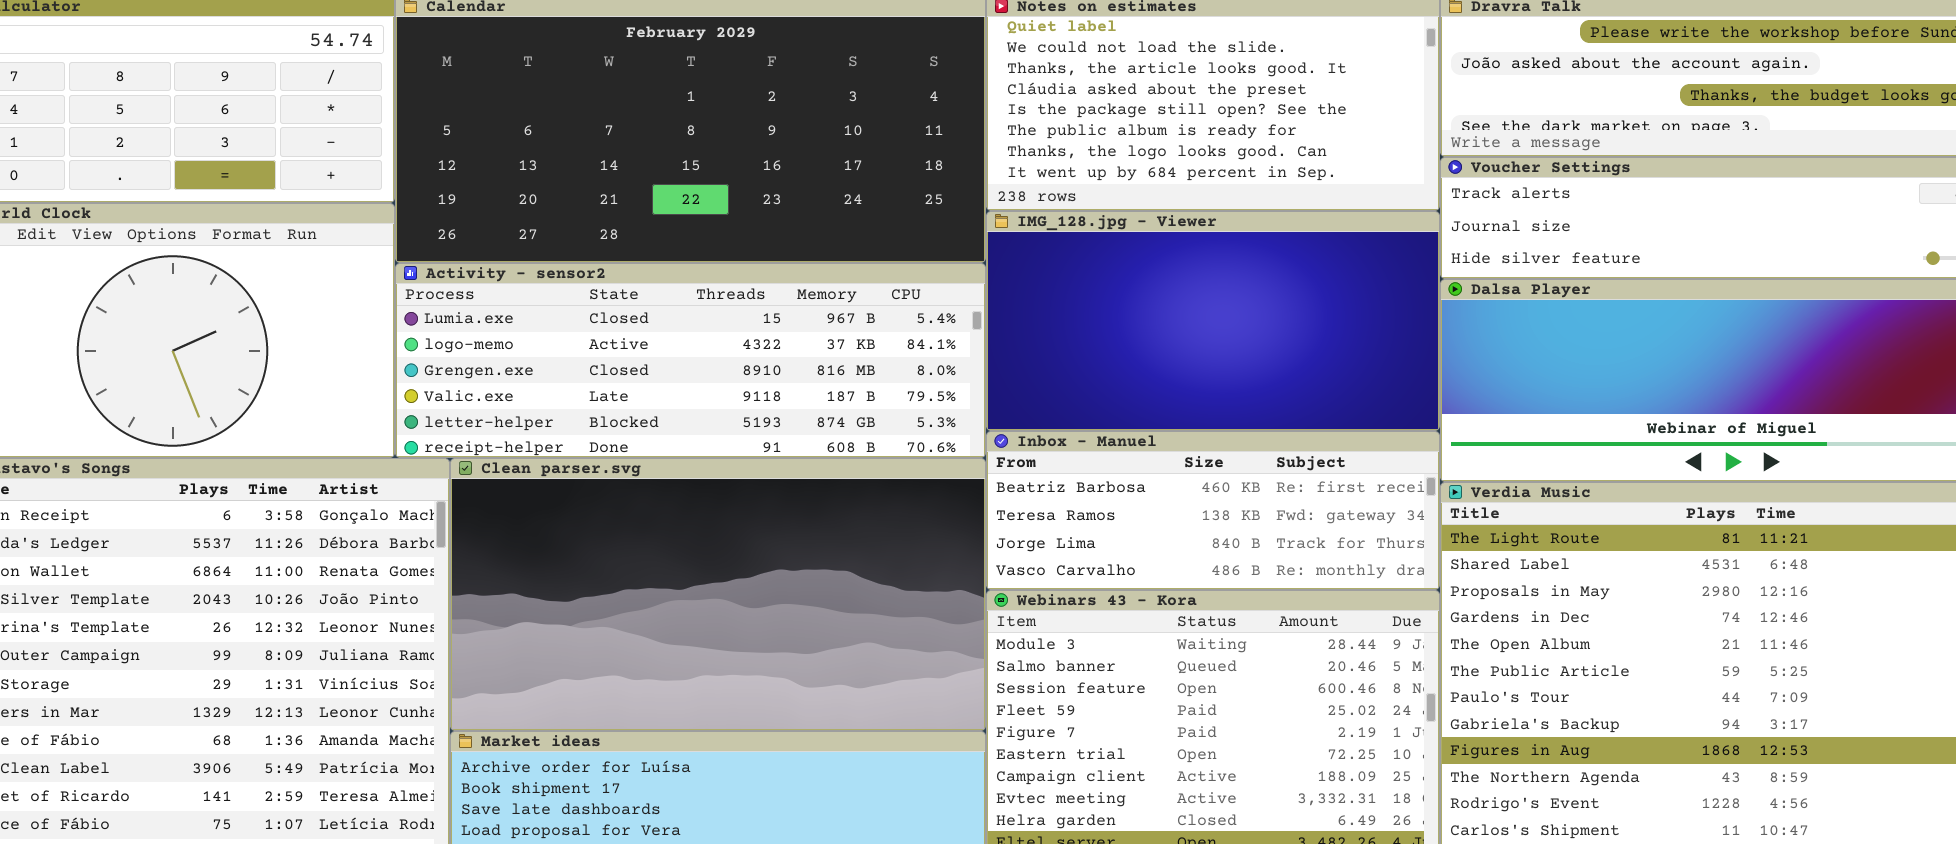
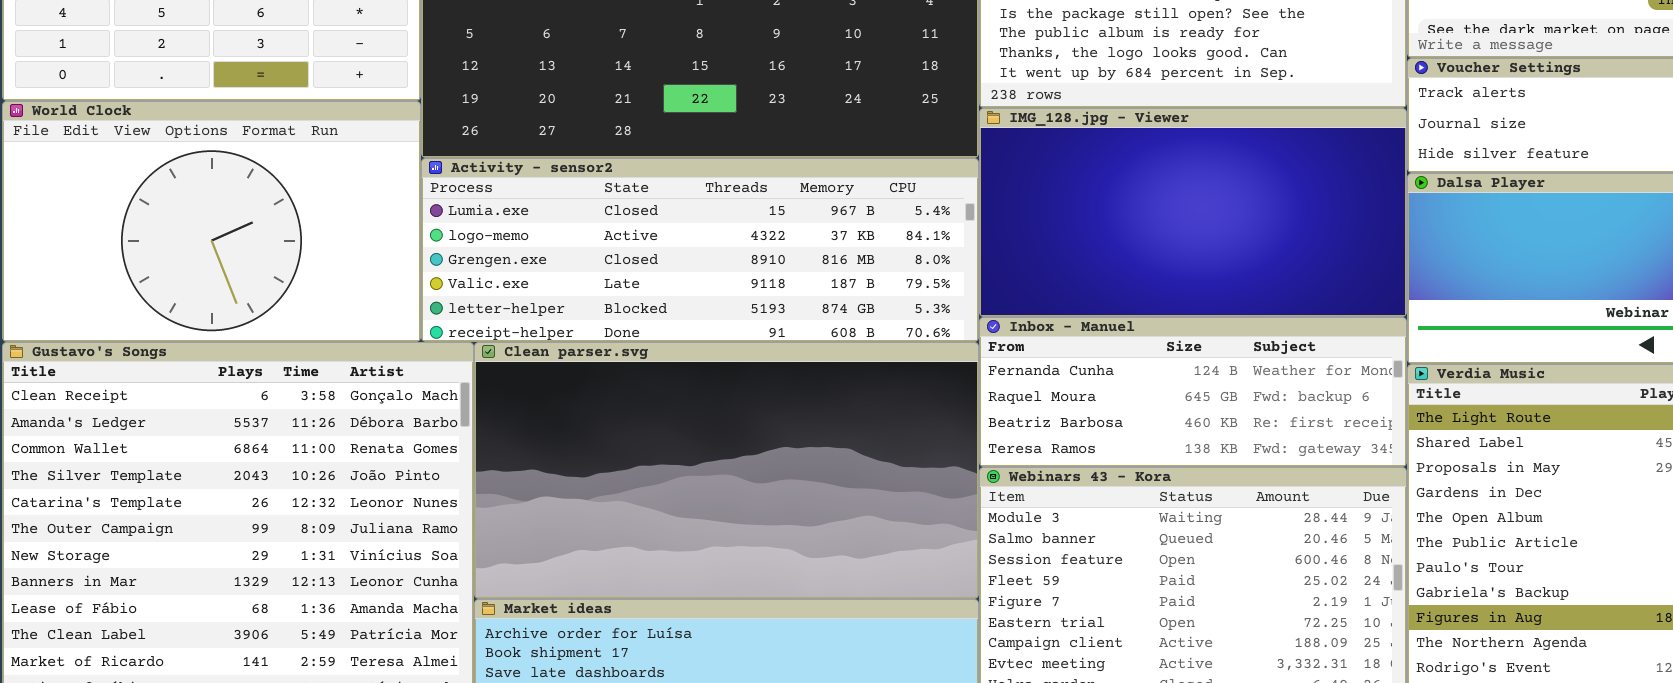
Inbox - Manuel: [986,431,1440,590] -> [979,317,1407,467], scrolled up 2 rows

